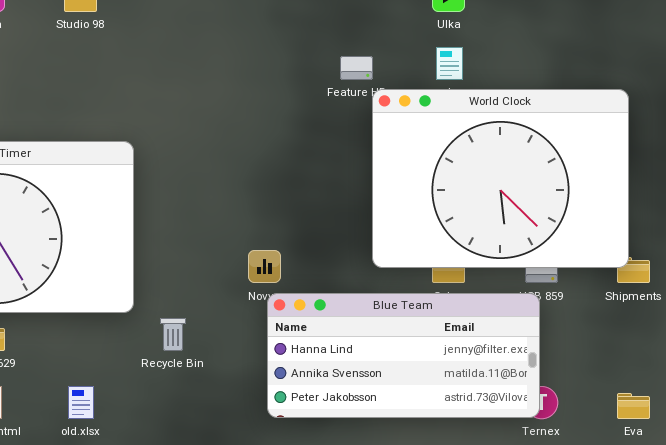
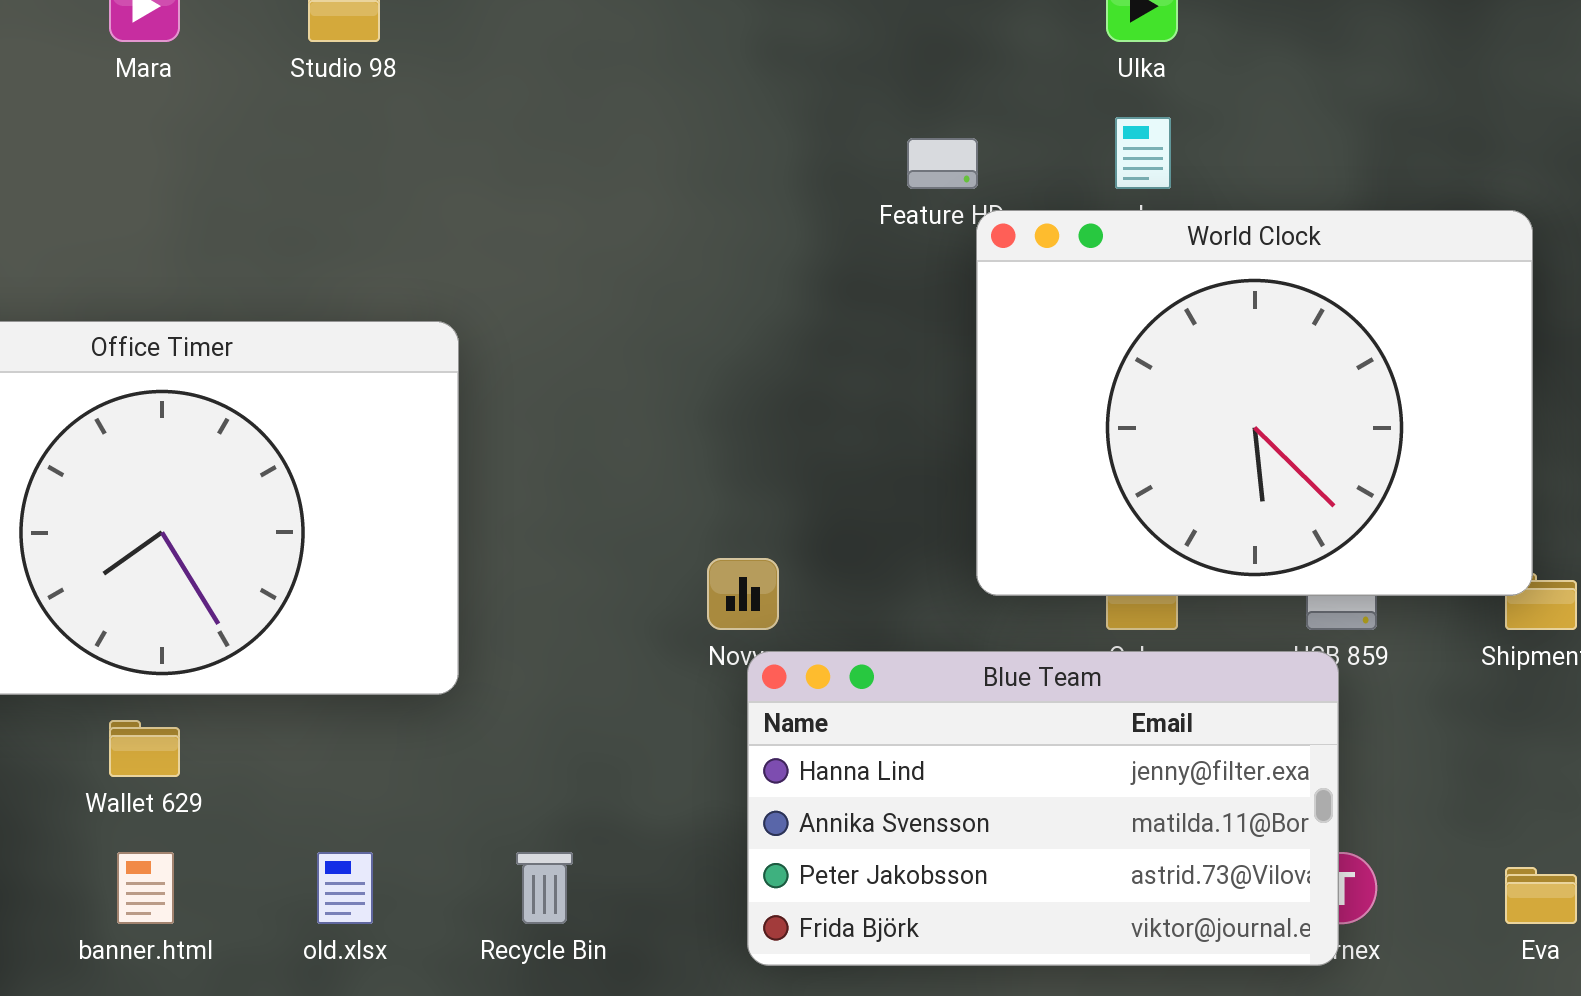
Blue Team: [267,293,540,418] -> [747,651,1339,966], resized
Recycle Bin: [160,318,186,351] -> [516,852,573,924], moved

